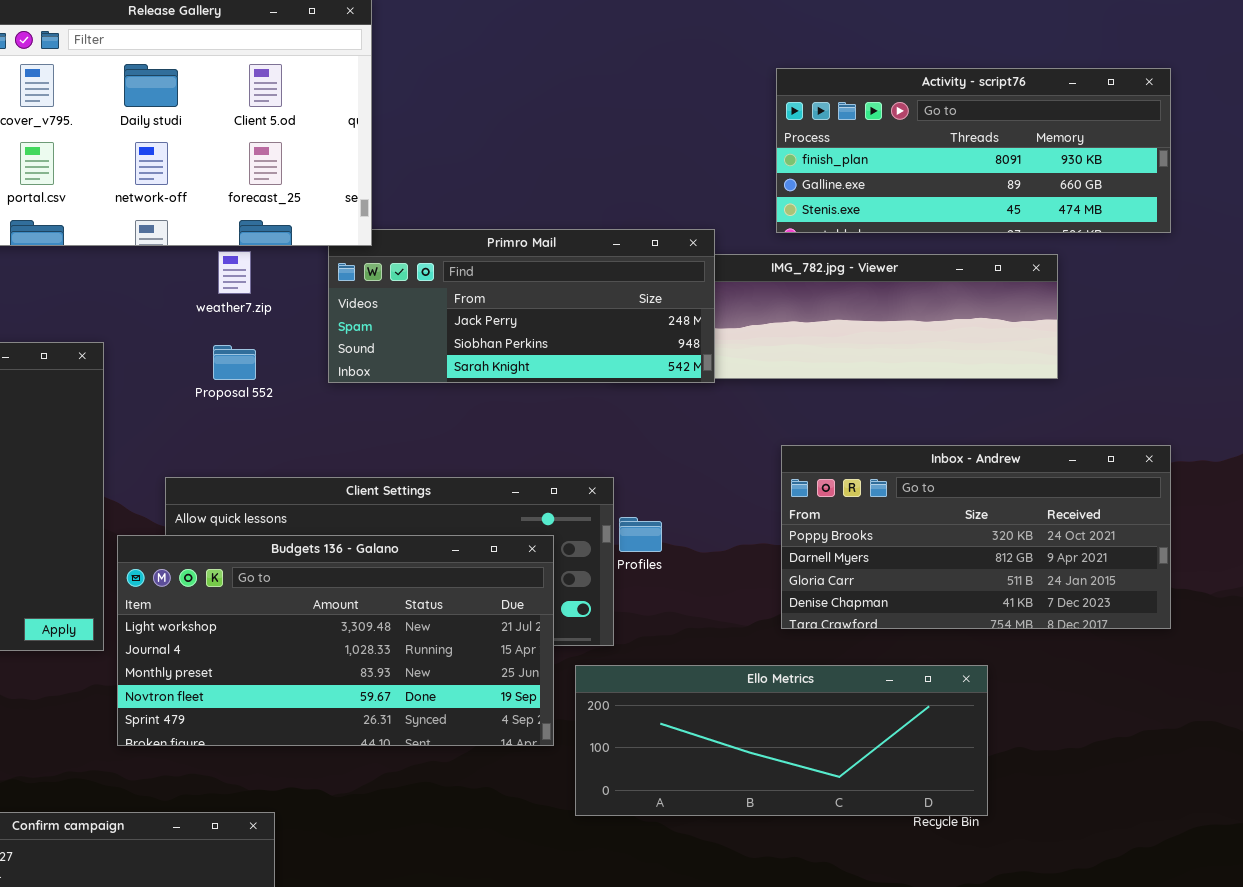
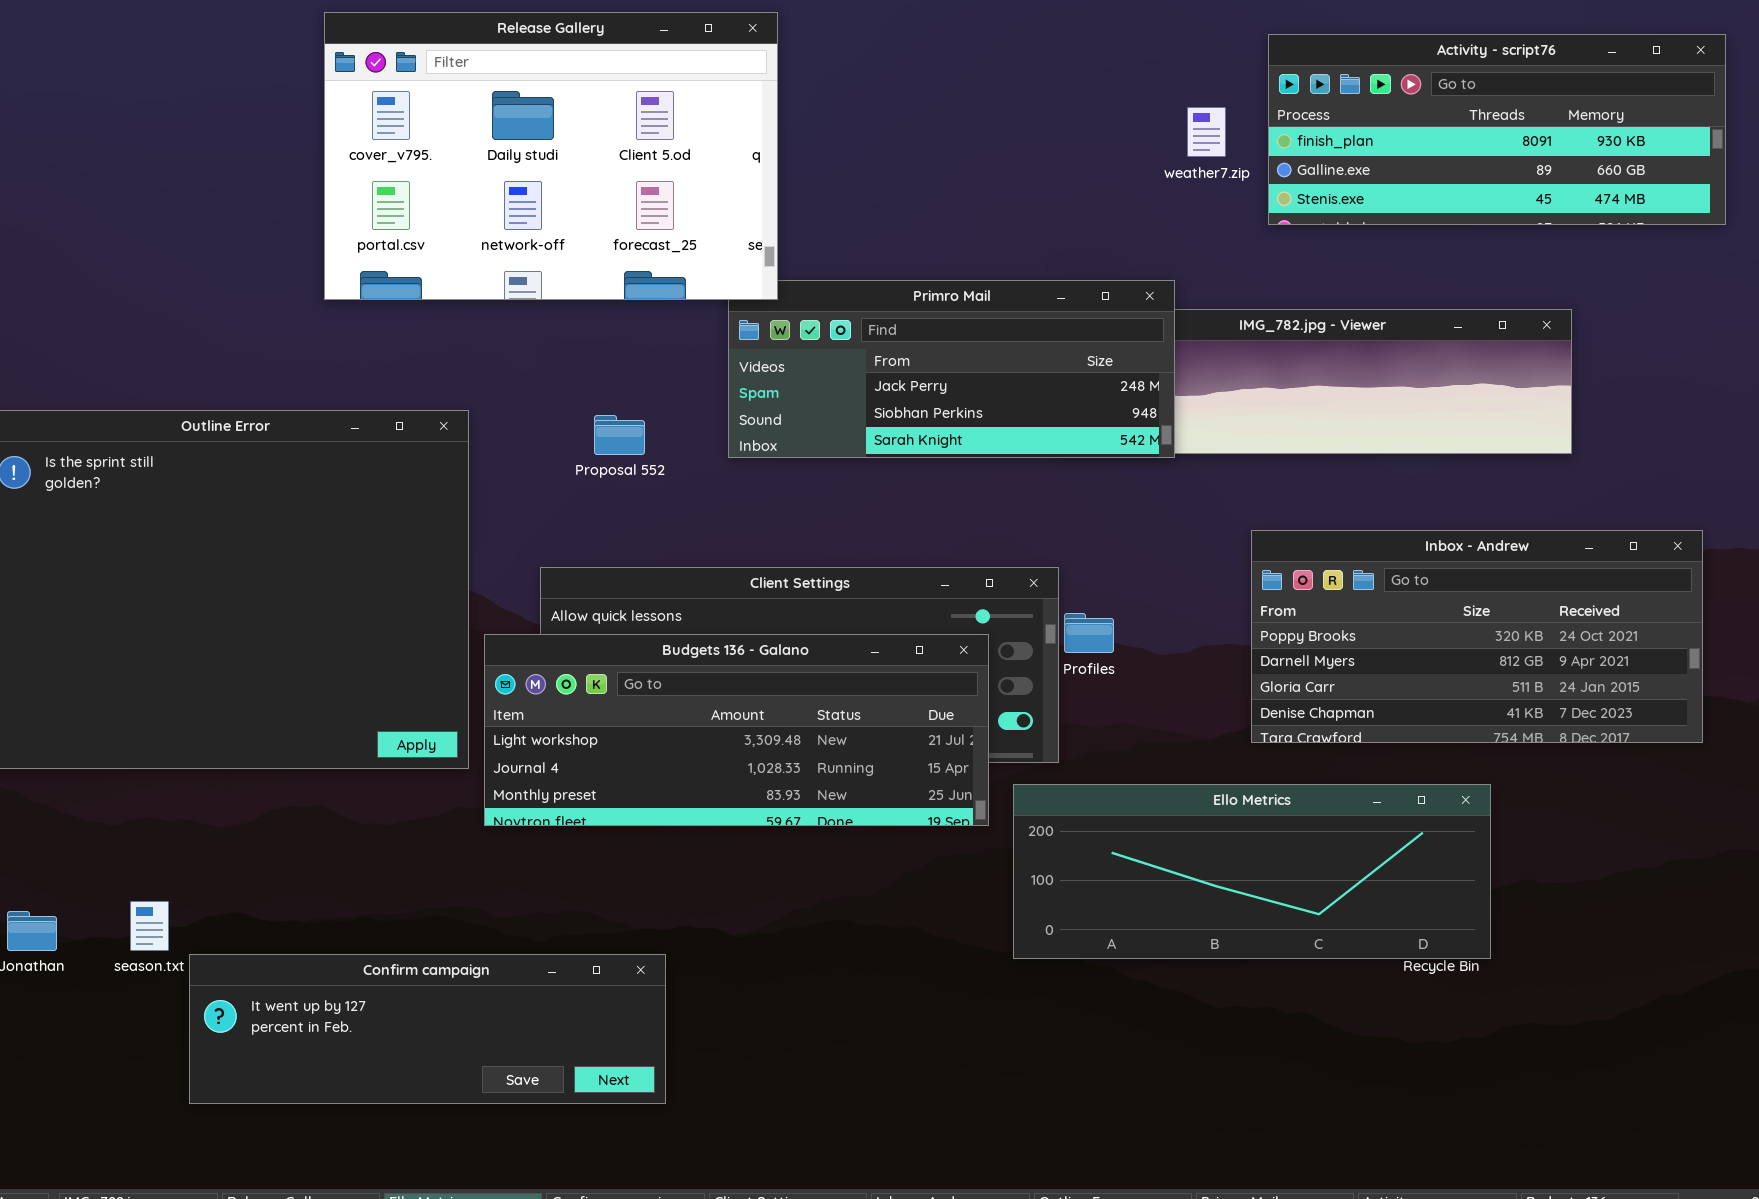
Activity - script76: [776,68,1171,233] -> [1268,34,1726,225], moved
weather7.zip: [218,251,251,294] -> [1187,107,1226,157], moved
Budgets 136 - Galano: [117,535,554,746] -> [484,634,989,826], resized

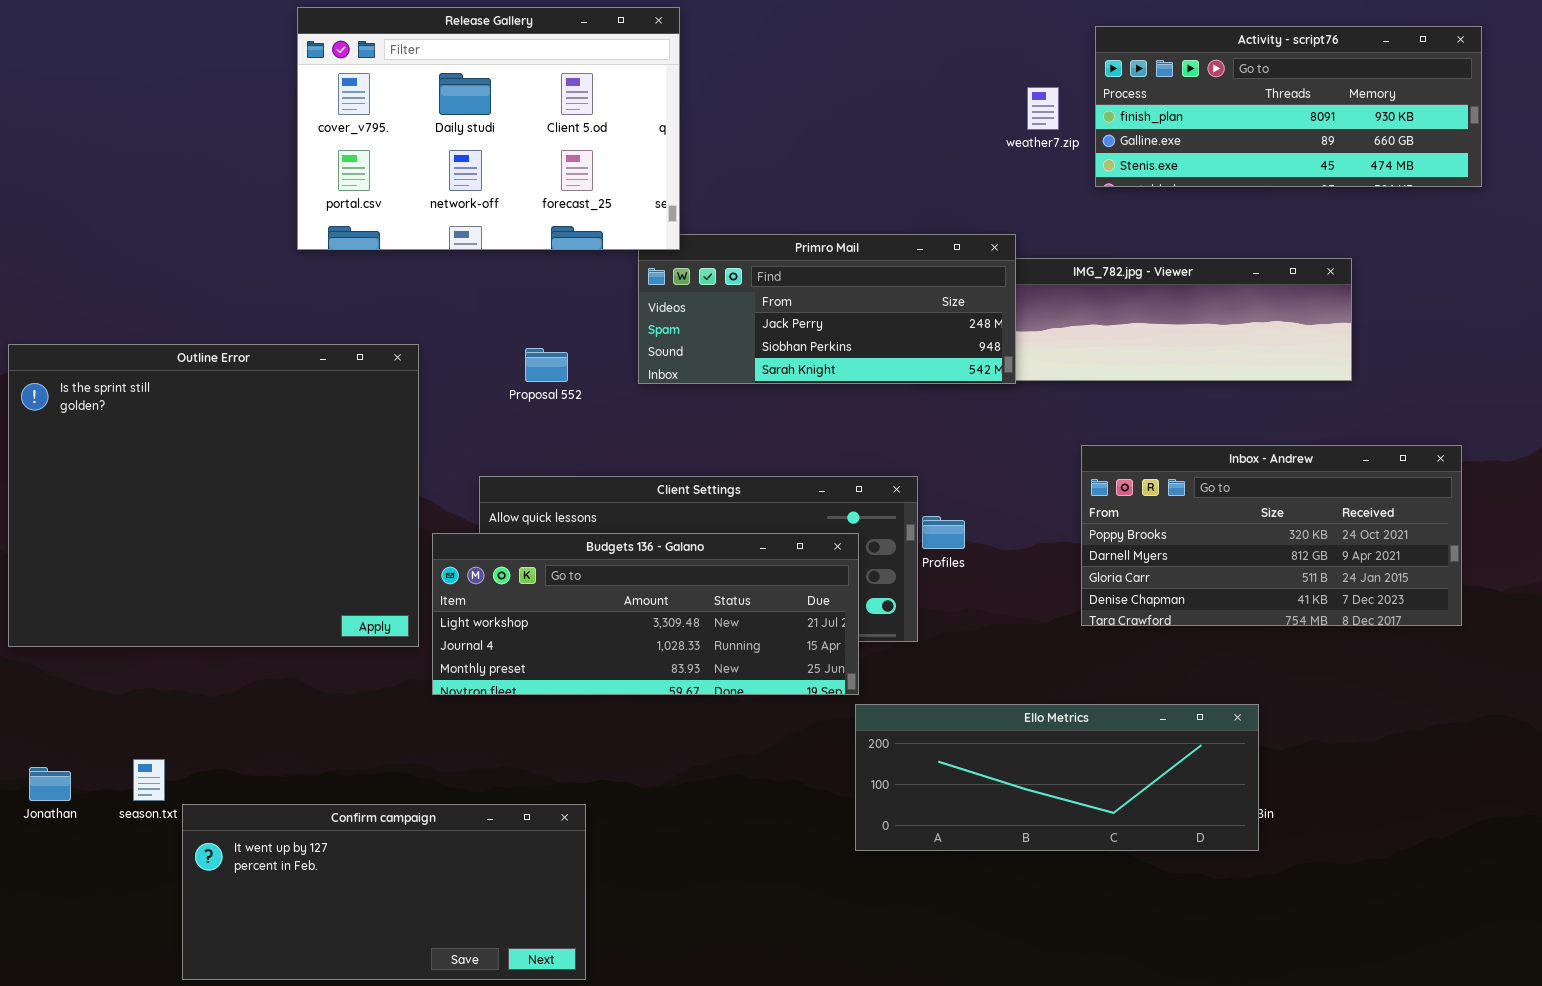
Ello Metrics: [1013,784,1491,959] -> [855,704,1259,851], moved
Confirm campaign: [189,954,666,1104] -> [182,804,586,980], resized

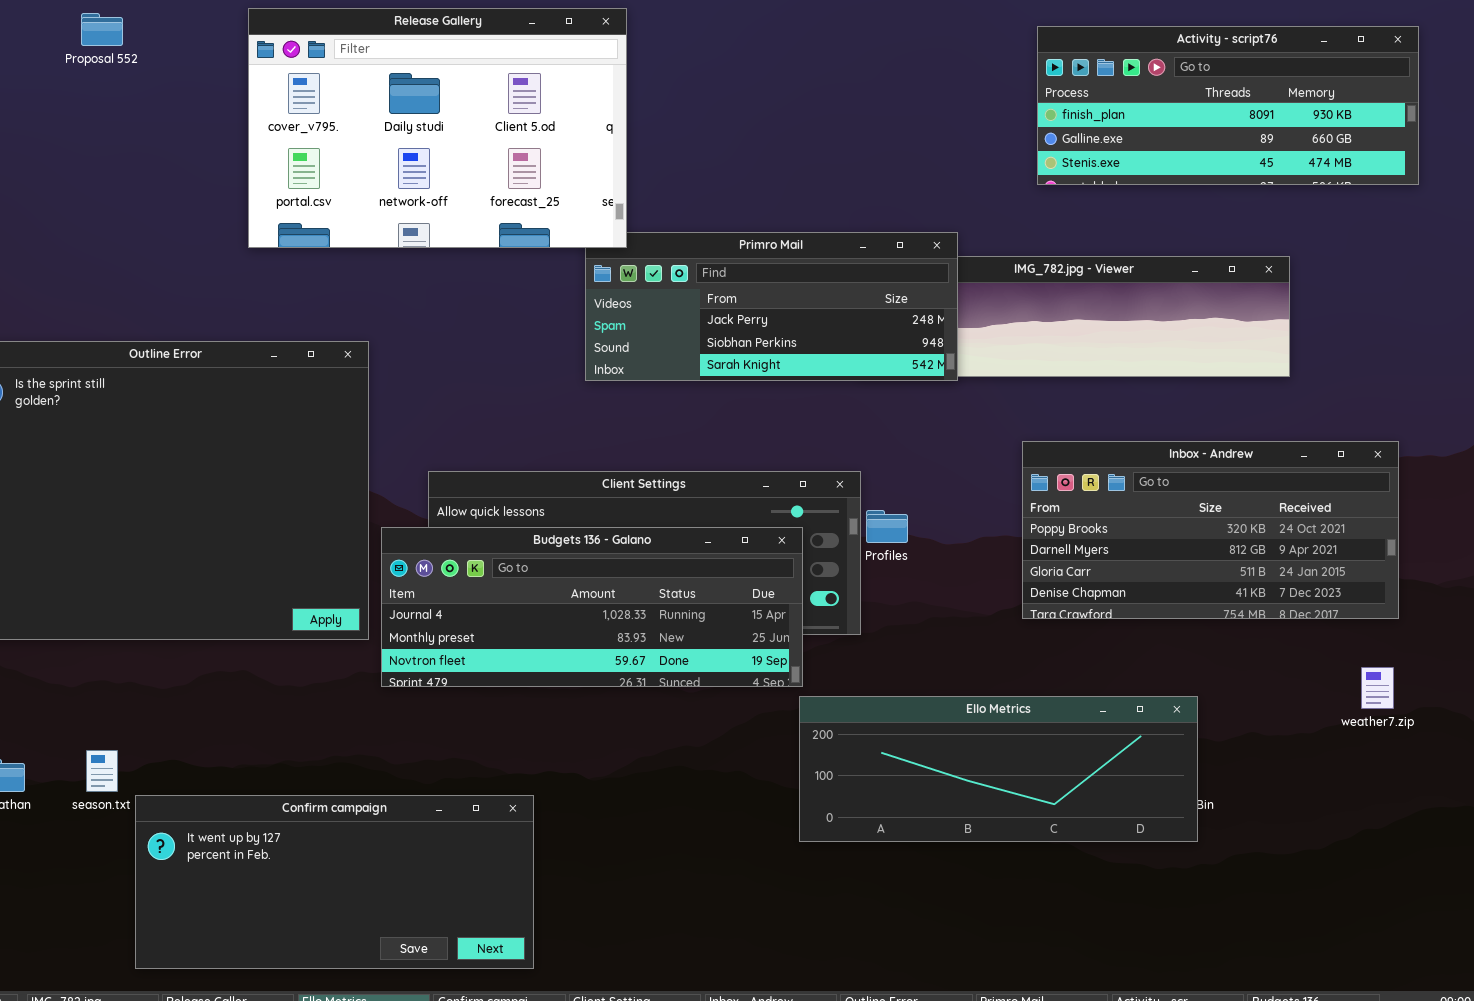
weather7.zip: [1027,87,1059,130] -> [1361,667,1394,709], moved
Proposal 552: [525,348,568,382] -> [81,13,123,46], moved
Budgets 136 - Galano: [432,533,859,695] -> [381,527,803,687], scrolled down 1 row

